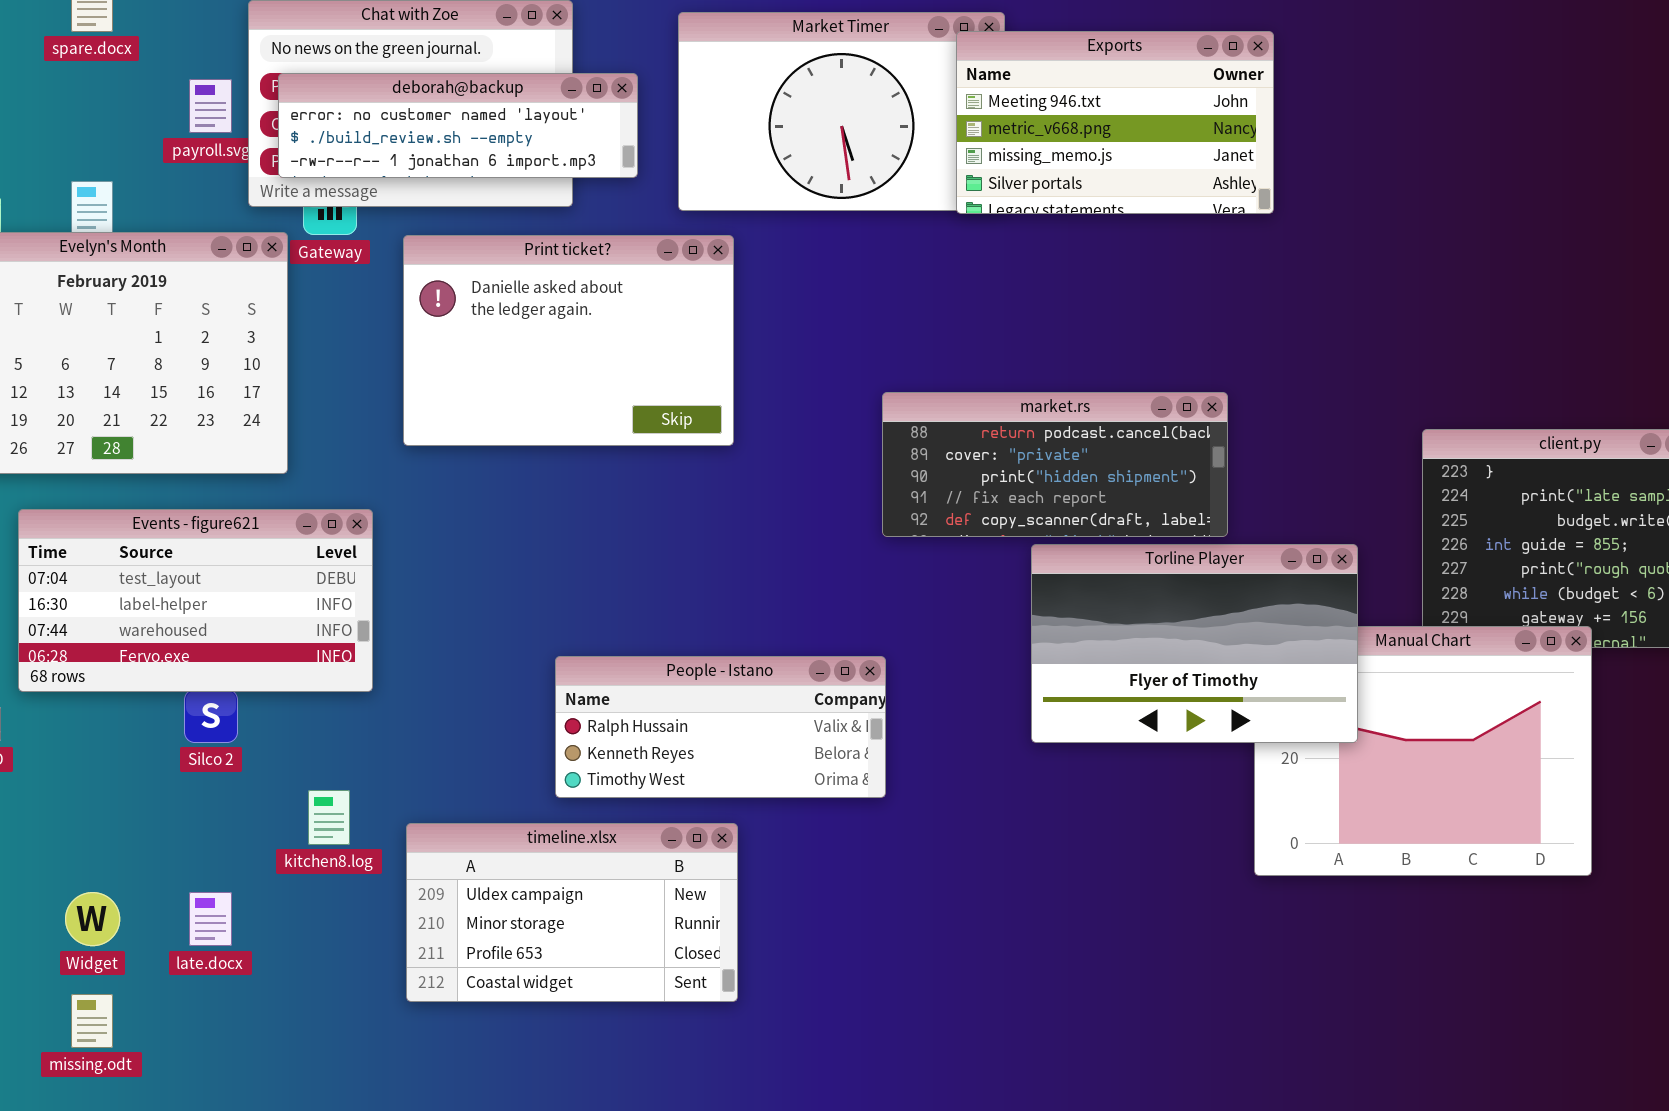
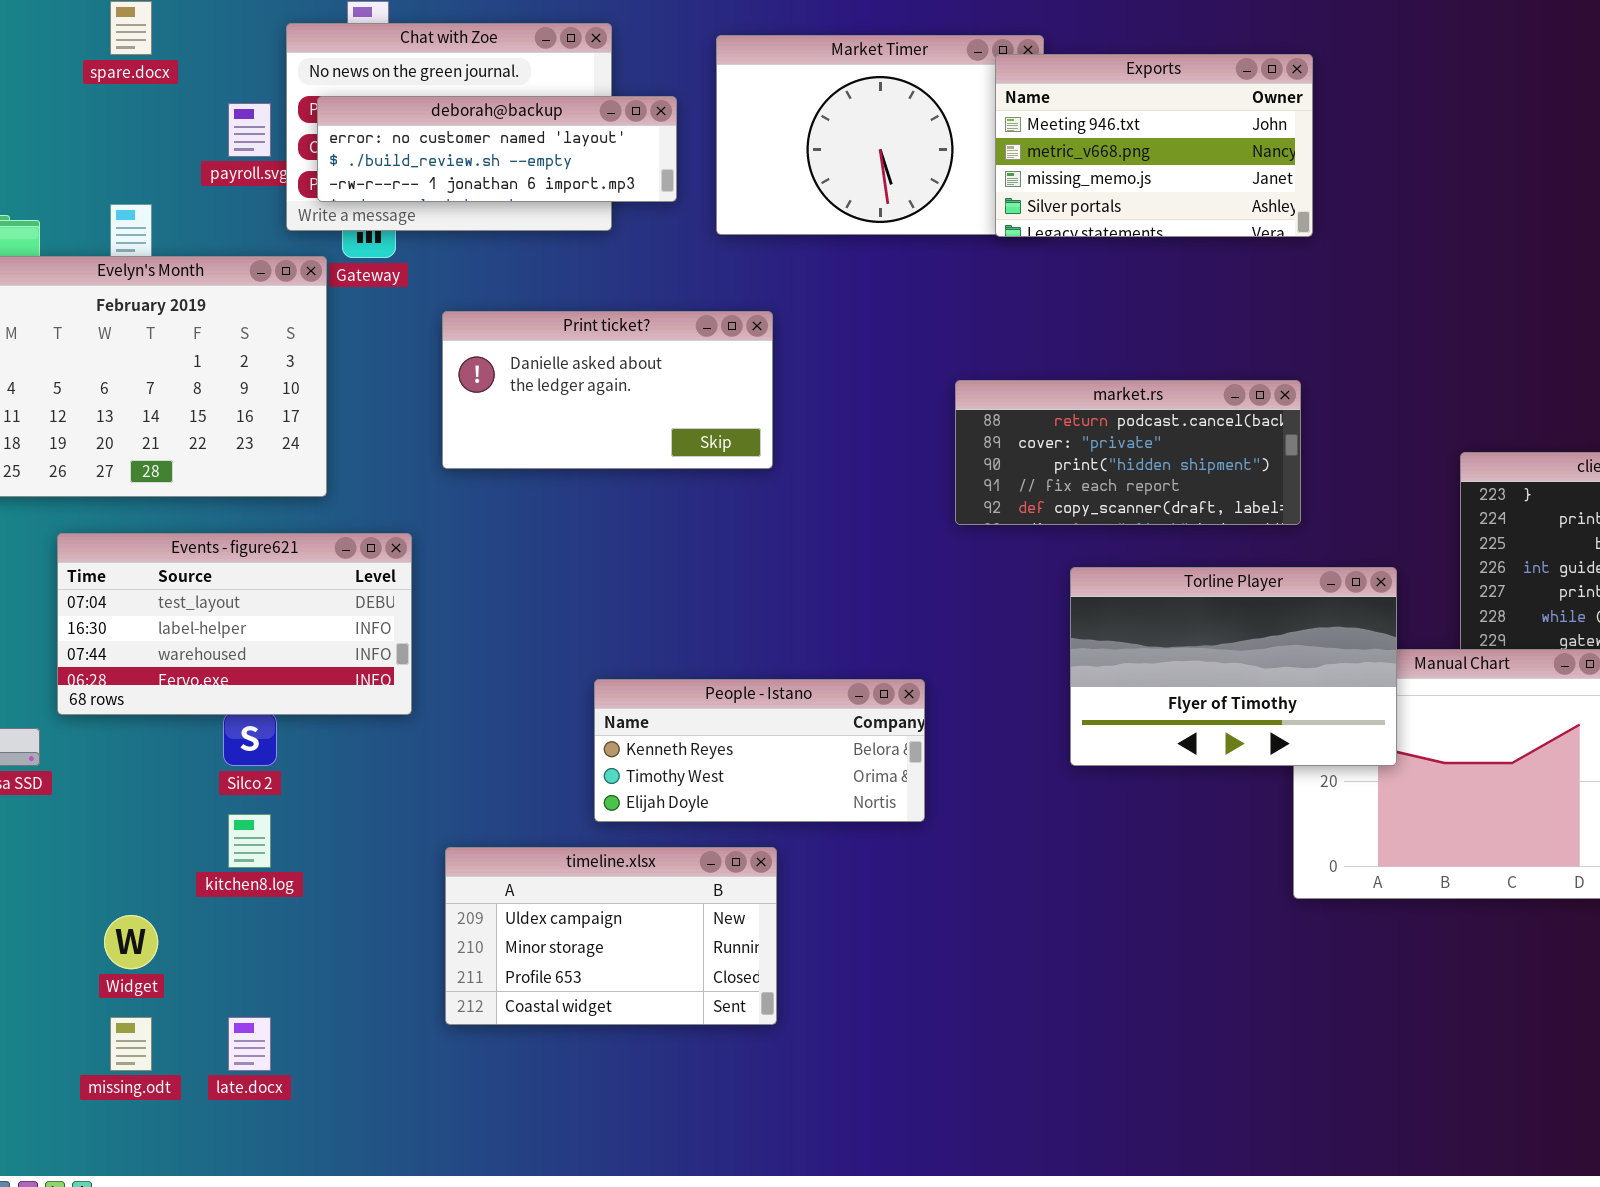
Print ticket?: [403,235,734,446] -> [442,311,773,469], resized
market.rs: [882,392,1228,537] -> [955,380,1301,525], moved
People - Istano: [555,656,886,798] -> [594,679,925,822], scrolled down 1 row
kitchen8.log: [308,790,350,845] -> [228,814,271,868], moved
late.docx: [189,892,232,946] -> [228,1017,271,1071], moved

